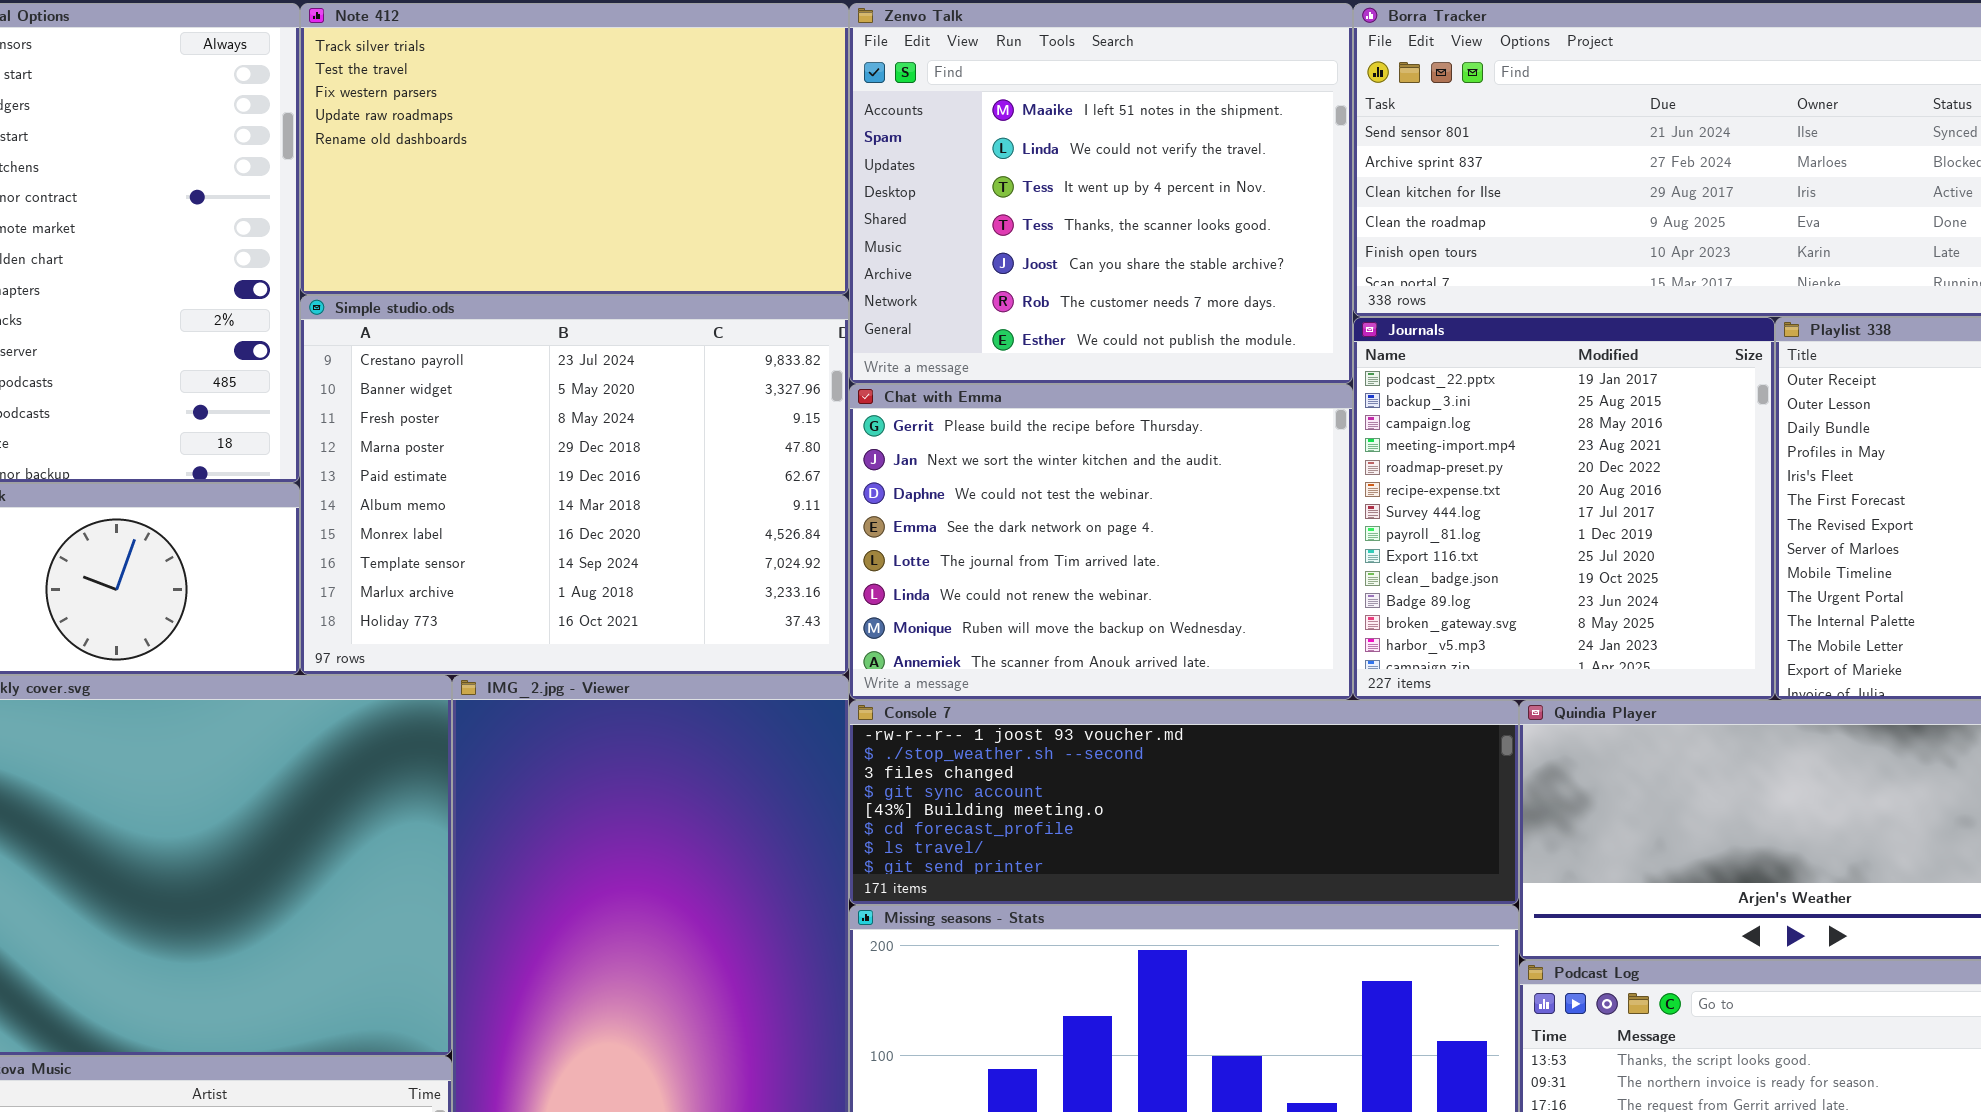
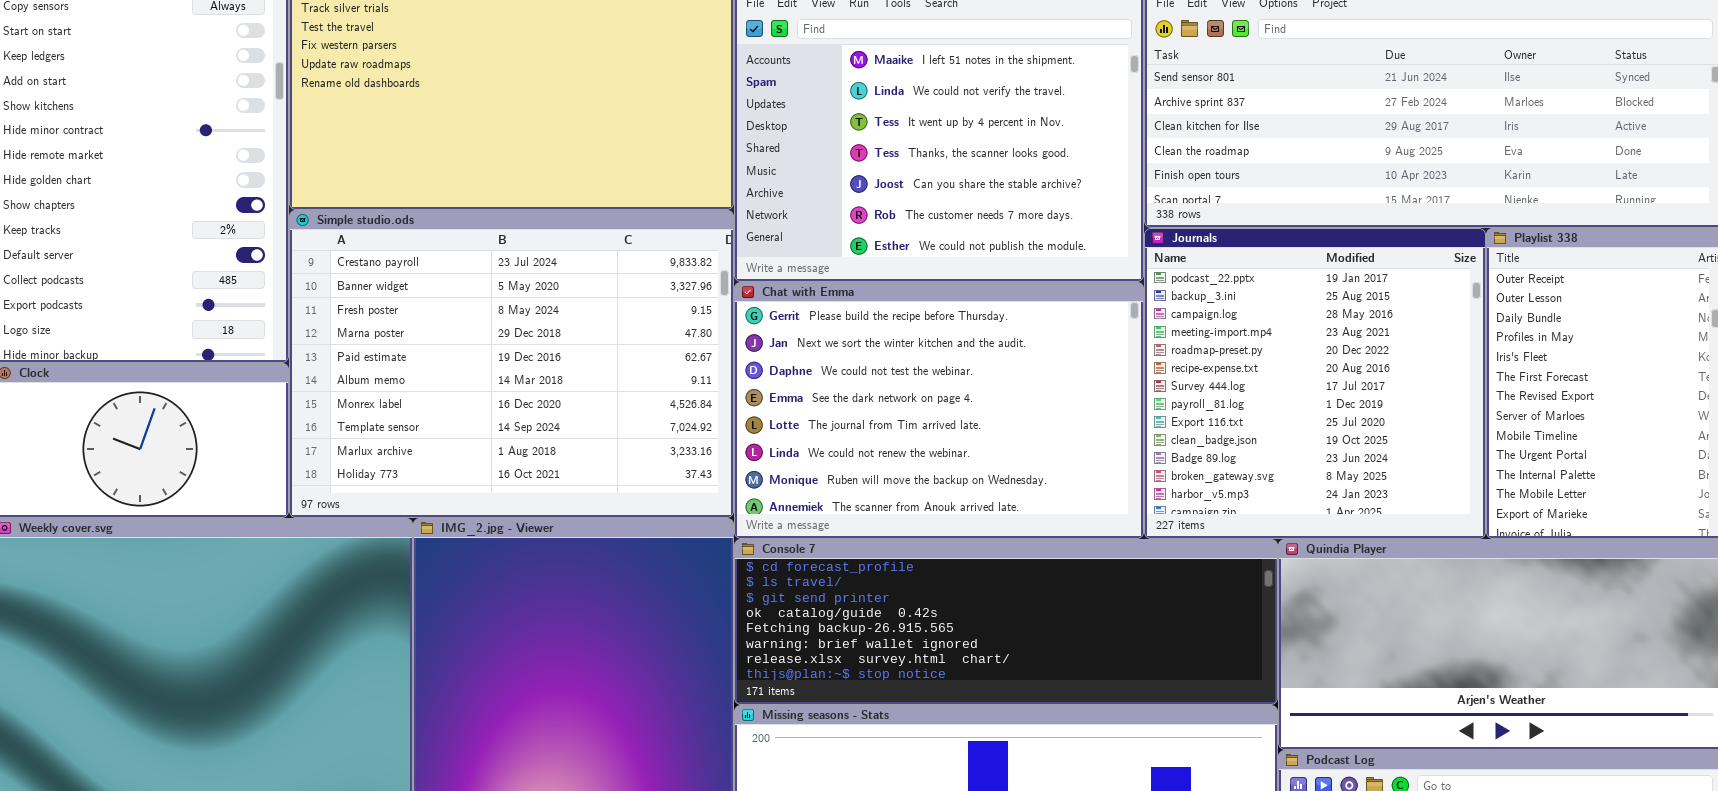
Console 7: [849,700,1519,905] -> [734,539,1278,705], scrolled down 5 rows

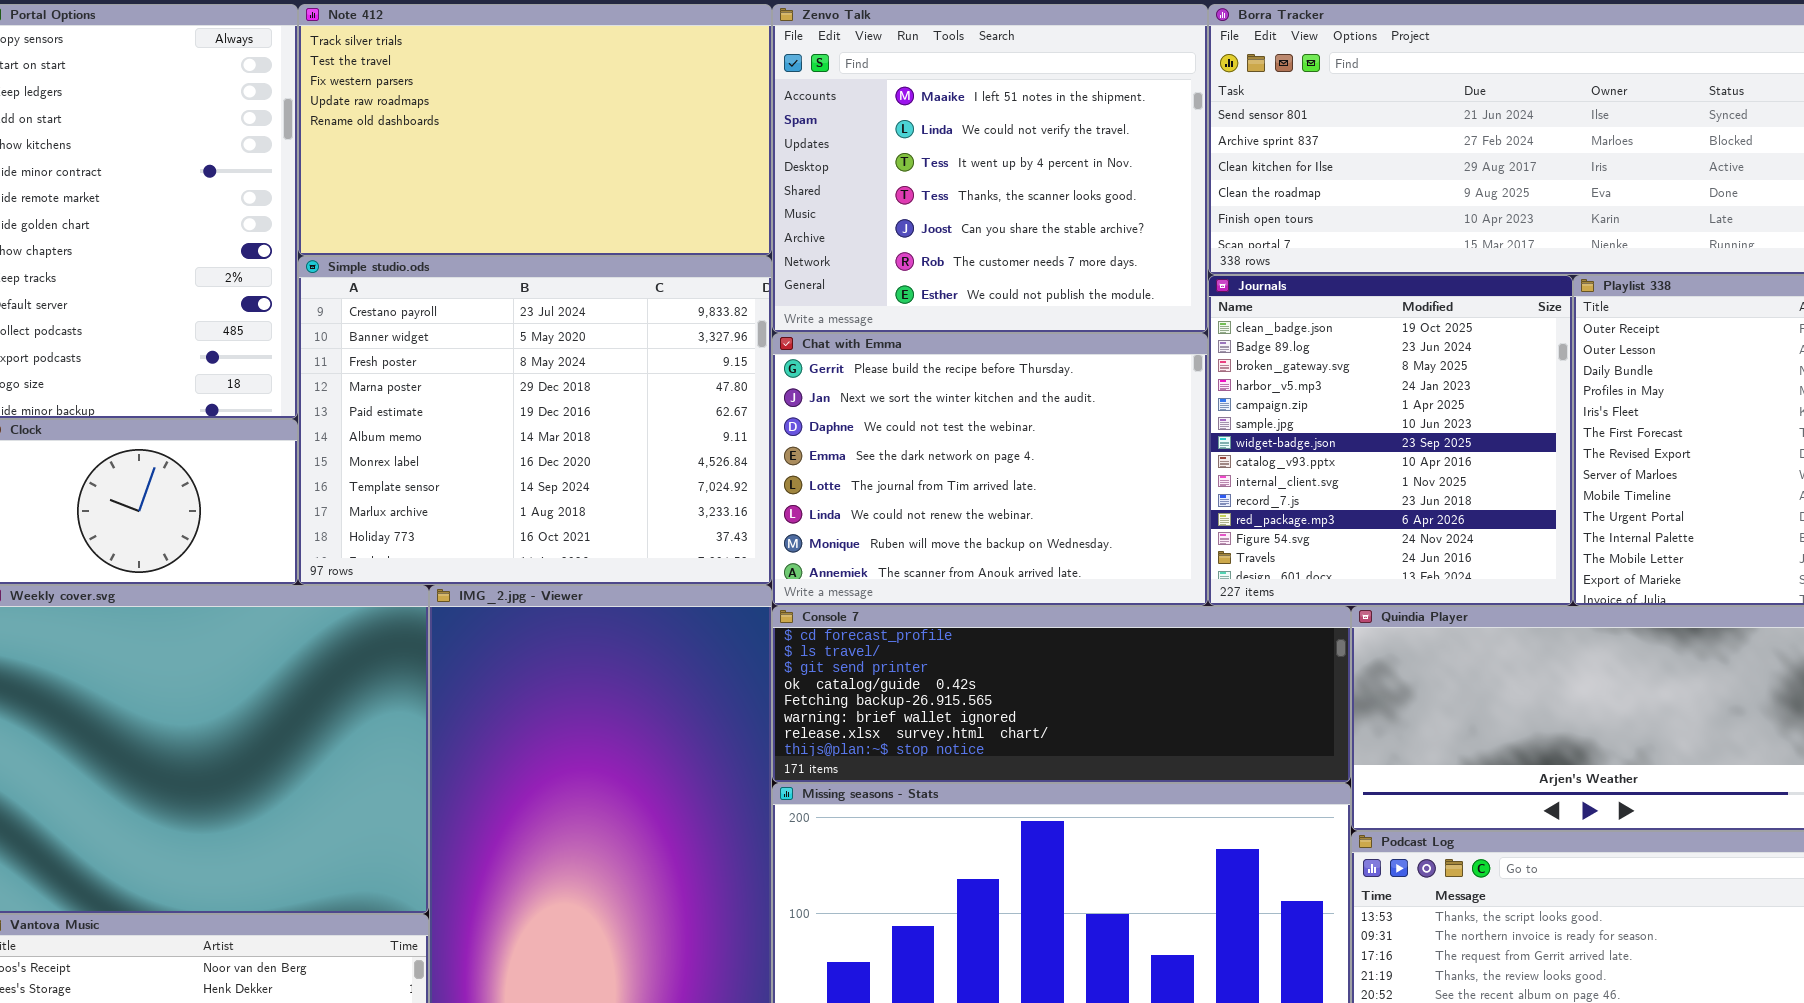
Journals: [1144,228,1486,539] -> [1208,275,1573,606], scrolled down 9 rows

